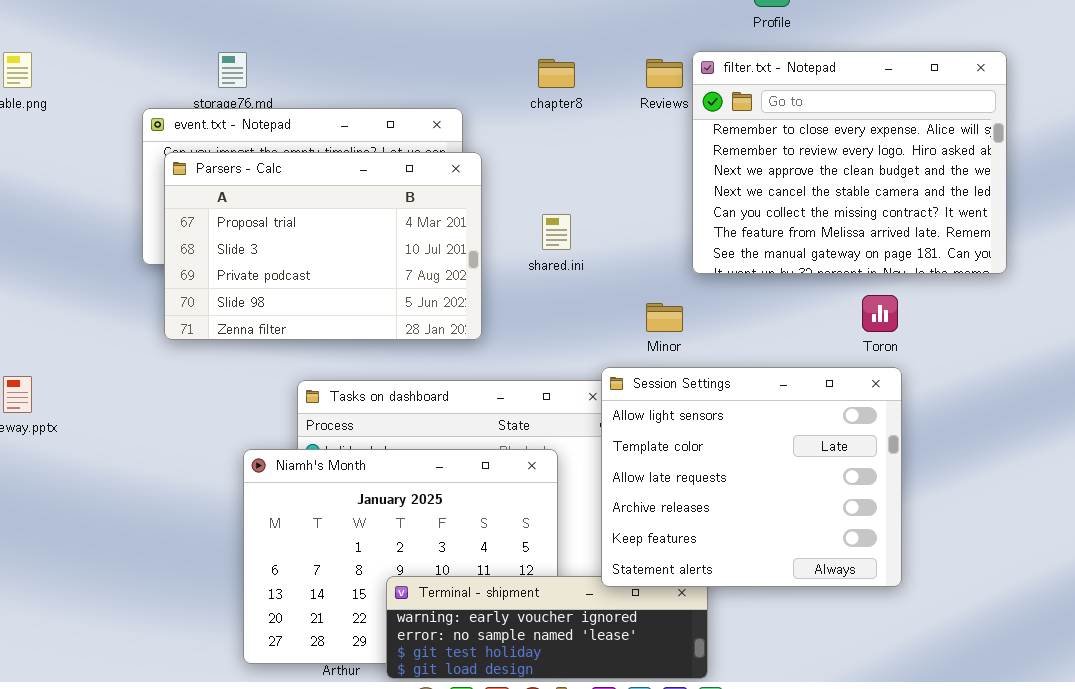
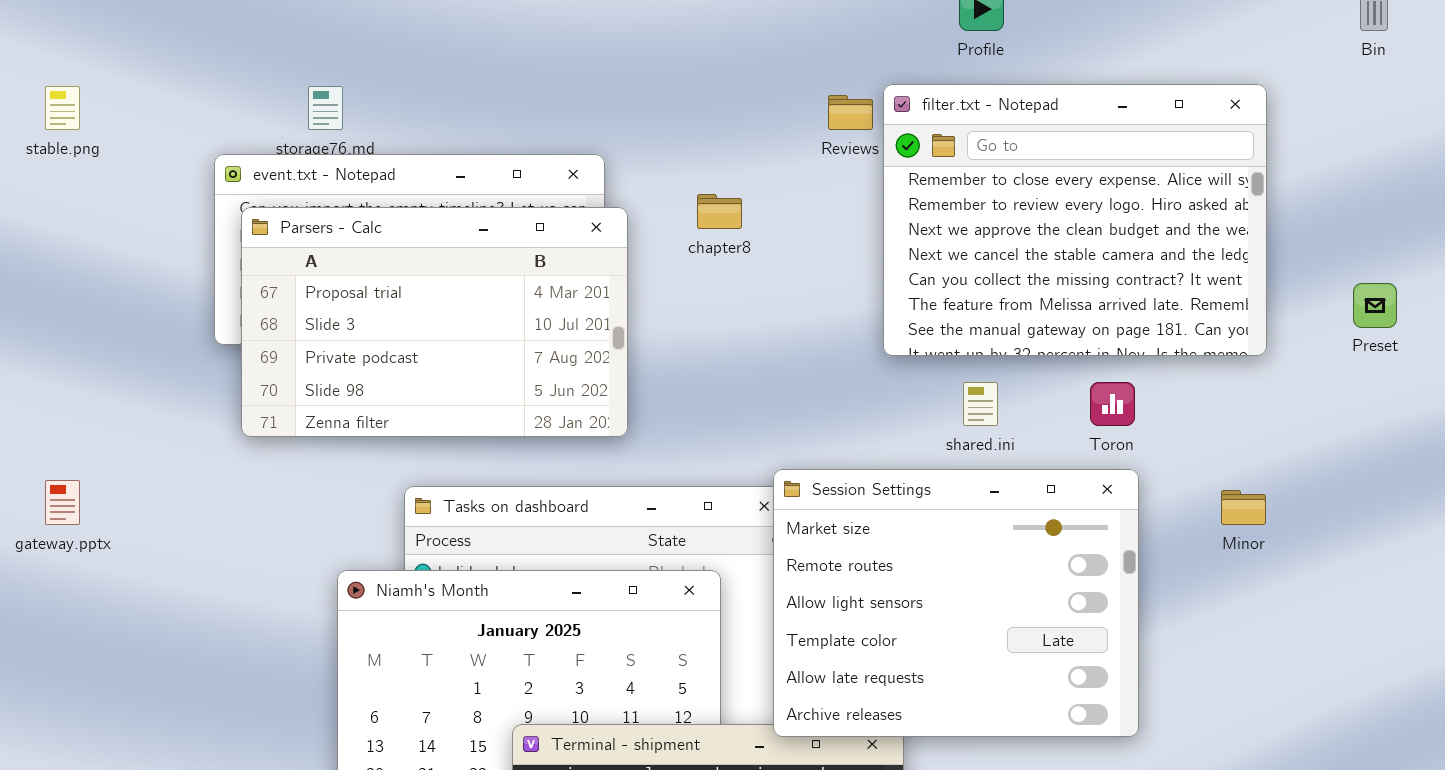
chapter8: [538,59,575,88] -> [697,194,742,229], moved
shared.ini: [542,214,571,250] -> [963,382,998,426], moved
Minor: [646,303,683,332] -> [1221,490,1266,525], moved
Session Settings: [601,367,902,587] -> [773,469,1139,737], scrolled up 2 rows

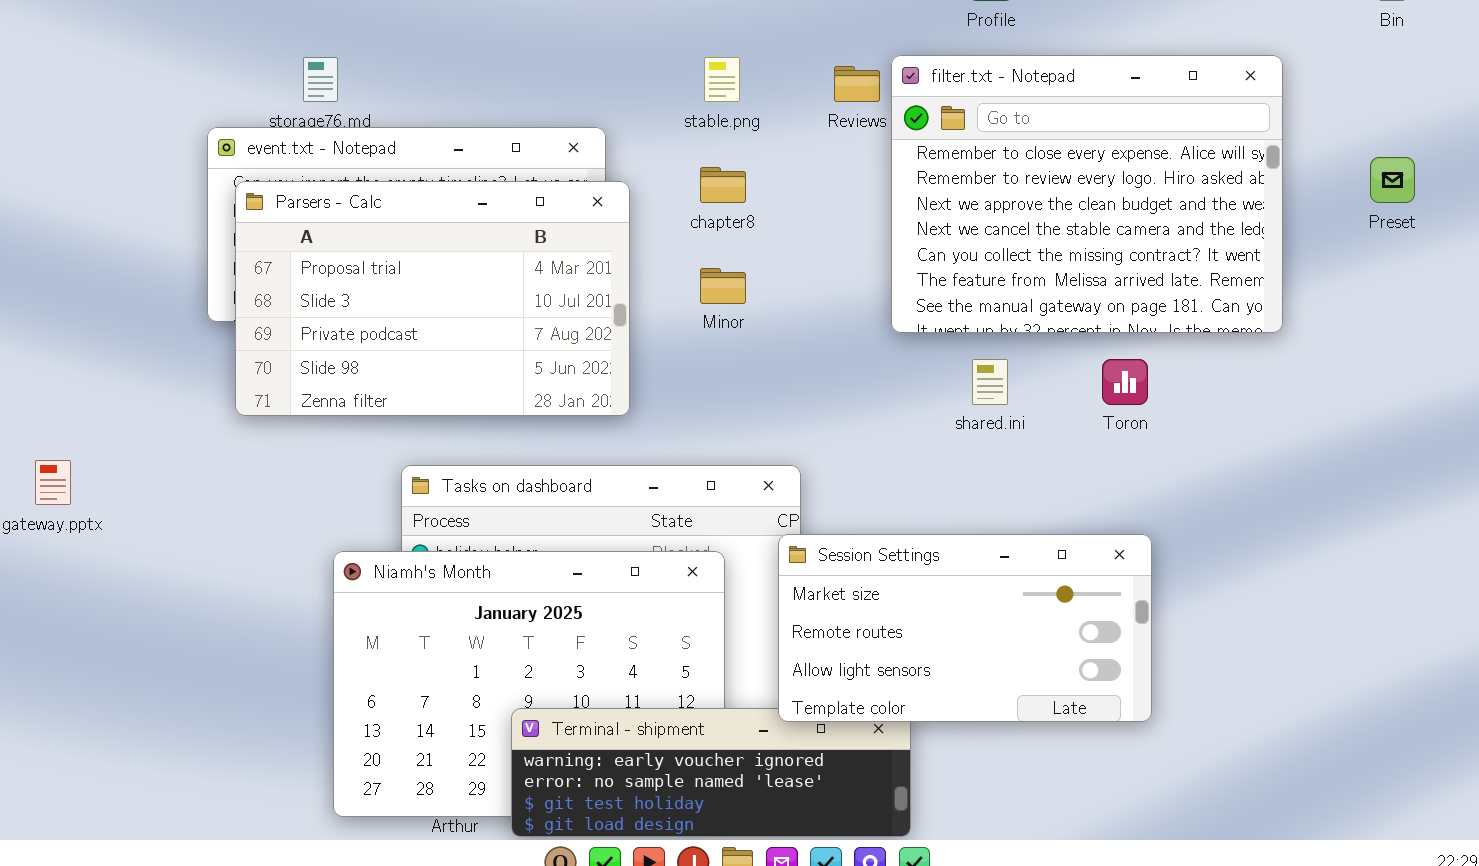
stable.png: [45,86,80,130] -> [704,57,740,102], moved
Preset: [1353,283,1397,328] -> [1370,157,1415,203], moved
Session Settings: [773,469,1139,737] -> [778,534,1152,722], resized
Minor: [1221,490,1266,525] -> [700,268,746,304], moved

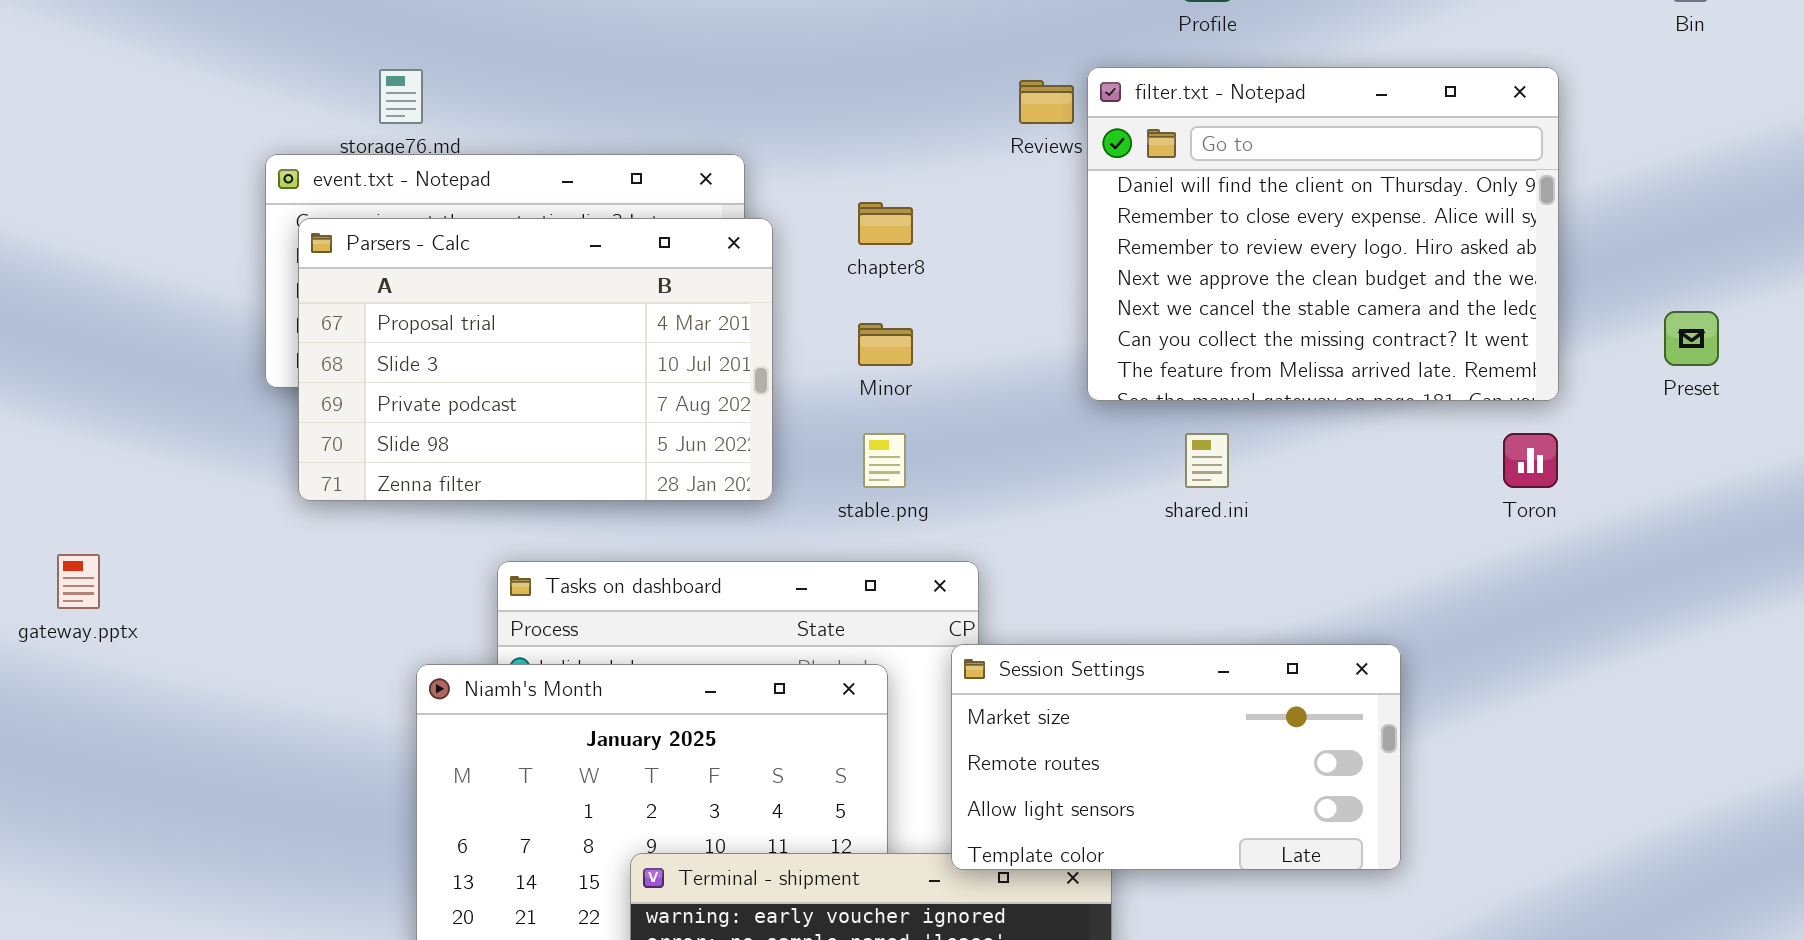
filter.txt - Notepad: [891,55,1283,333] -> [1087,67,1559,401], scrolled up 1 row
stable.png: [704,57,740,102] -> [863,433,906,488], moved
Preset: [1370,157,1415,203] -> [1664,311,1719,366], moved
Toron: [1102,359,1148,405] -> [1503,433,1558,488], moved

